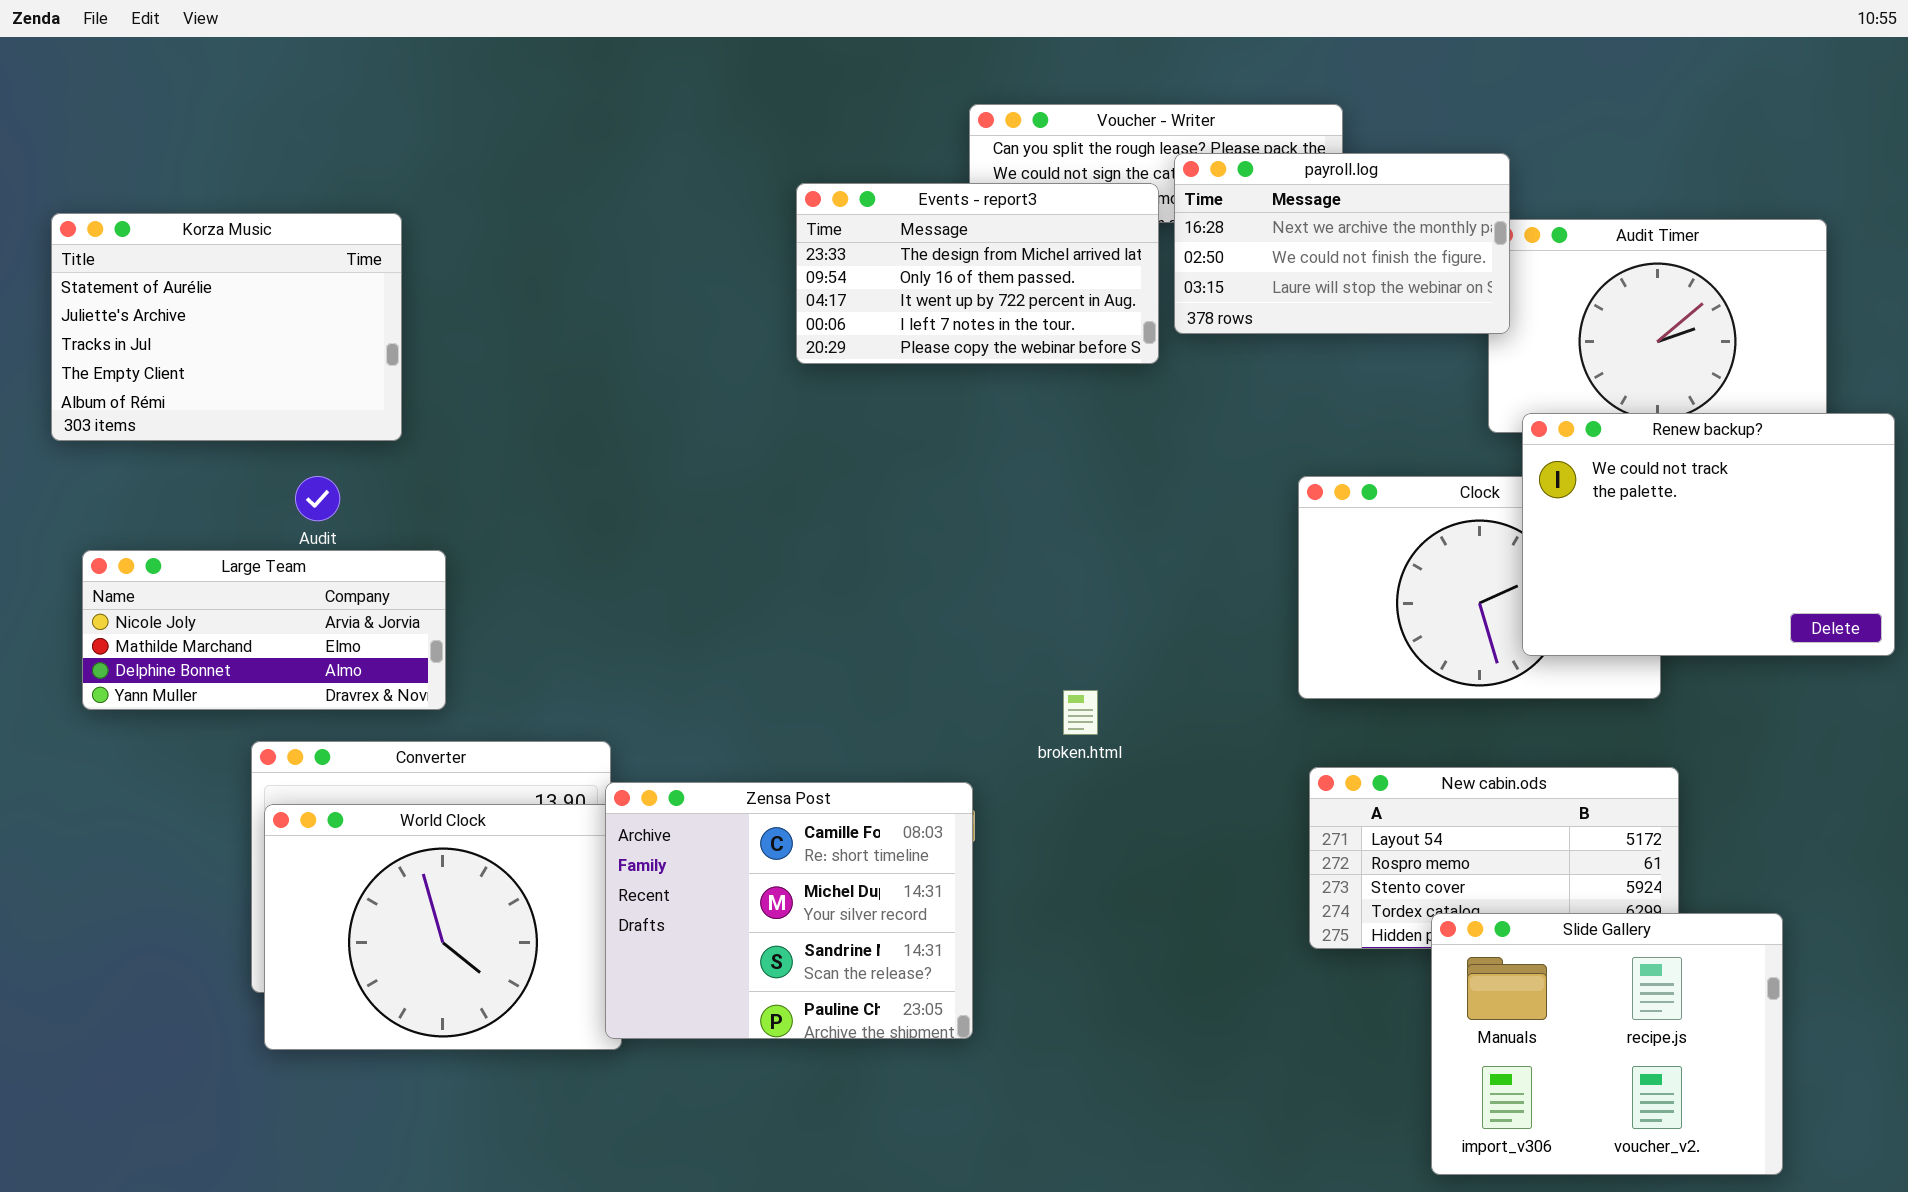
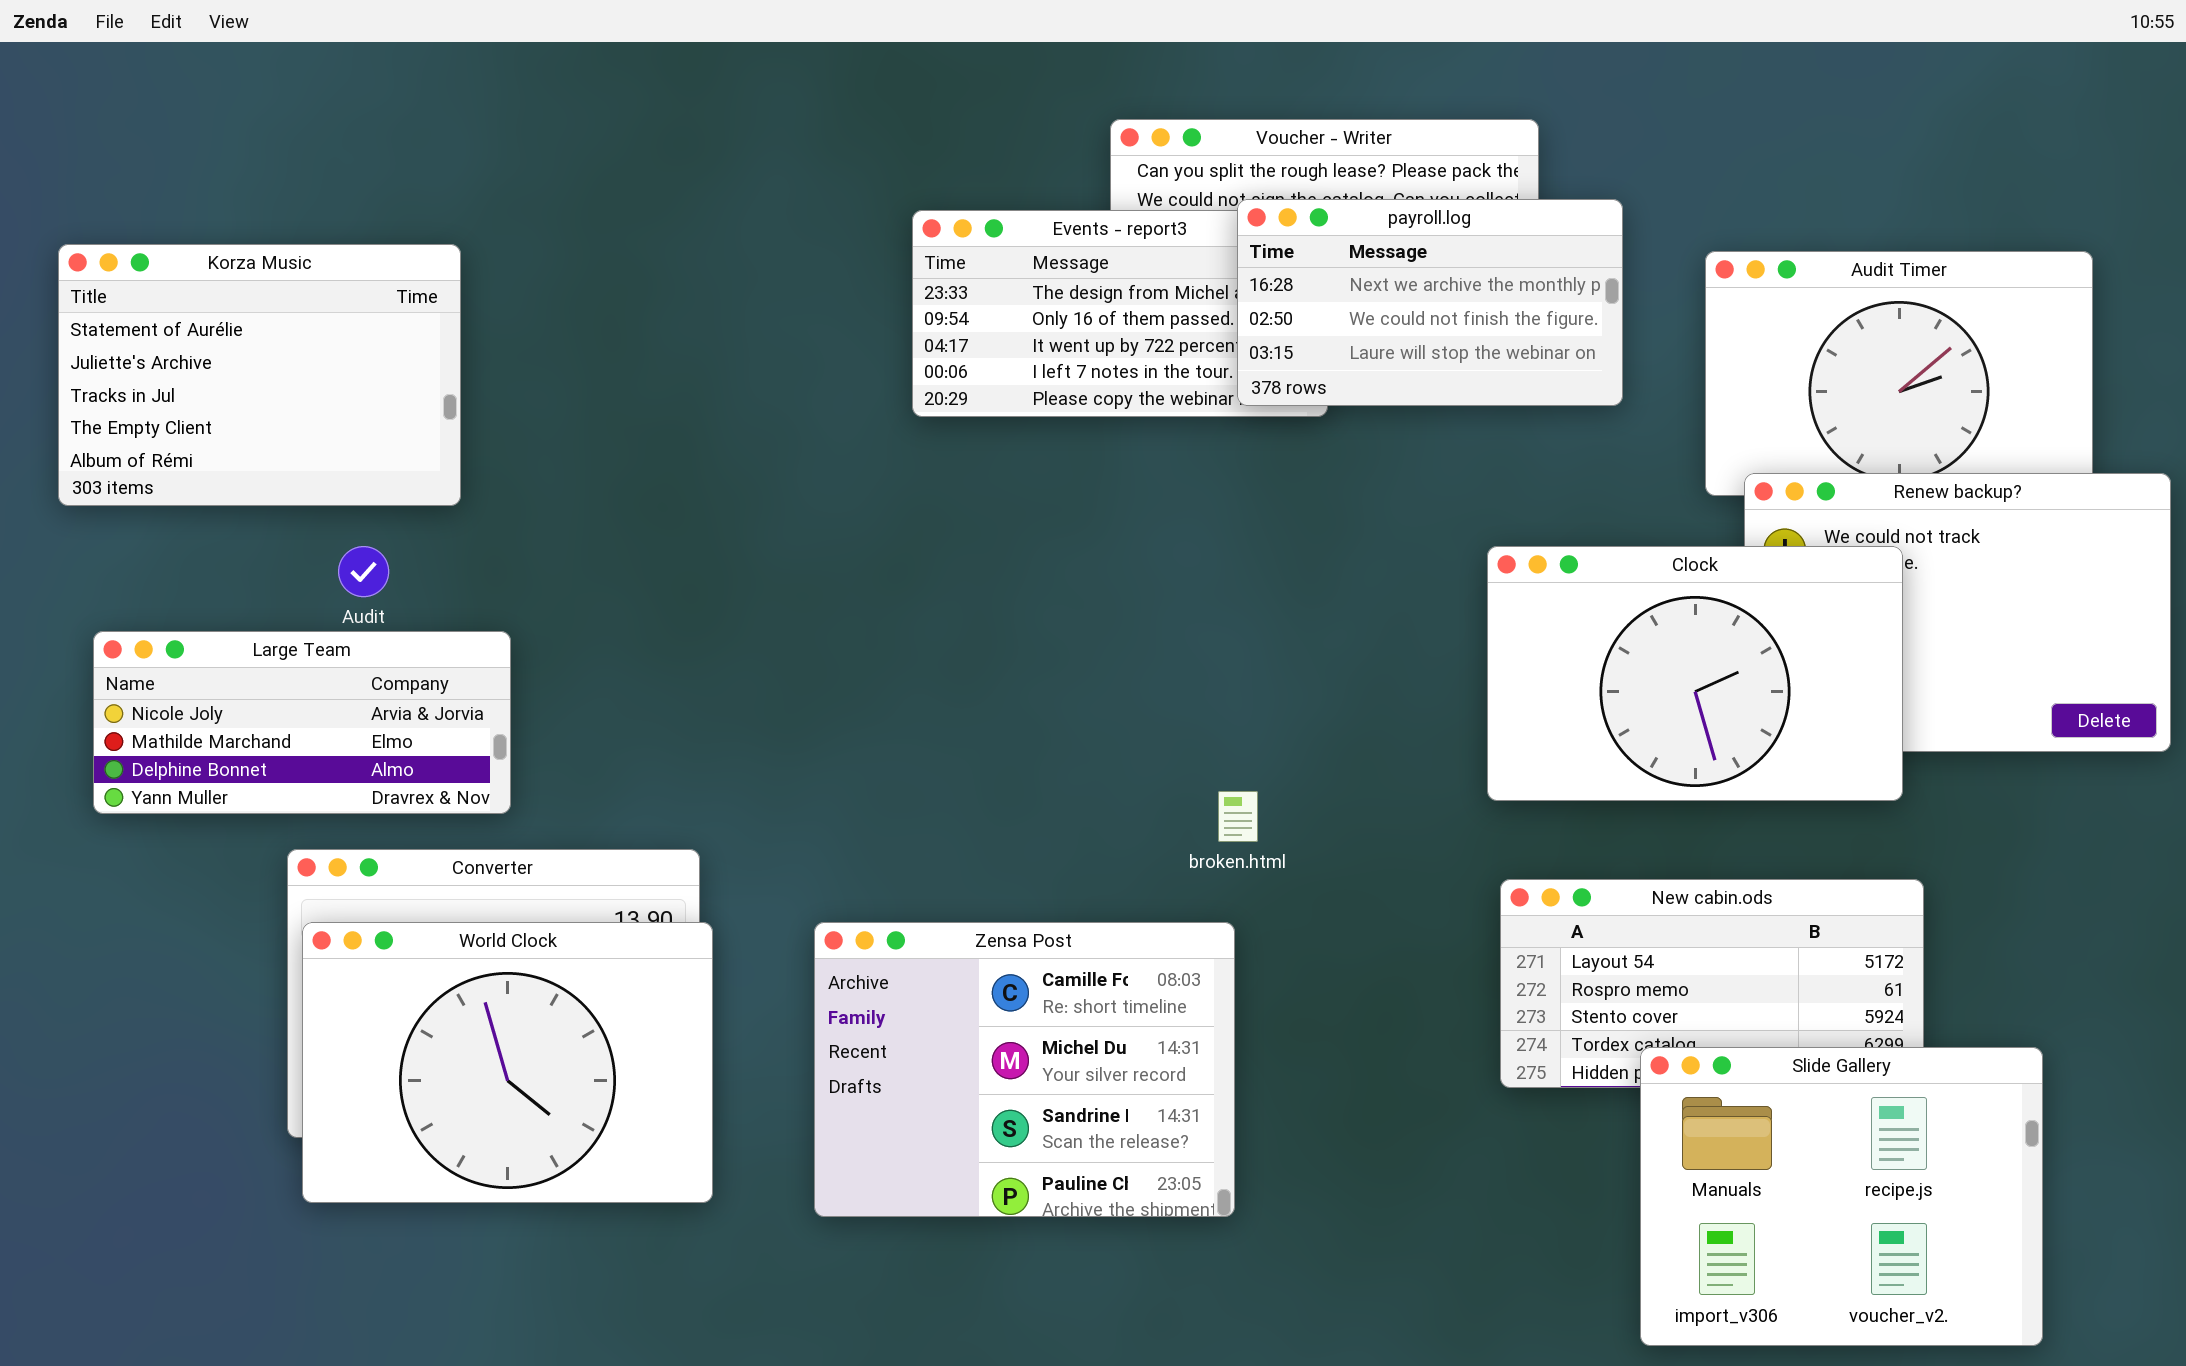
payroll.log: [1174,153,1510,334] -> [1237,199,1623,406], moved
Clock: [1298,476,1661,699] -> [1487,546,1903,801], raised
Zensa Post: [605,782,973,1039] -> [814,922,1235,1217], moved

